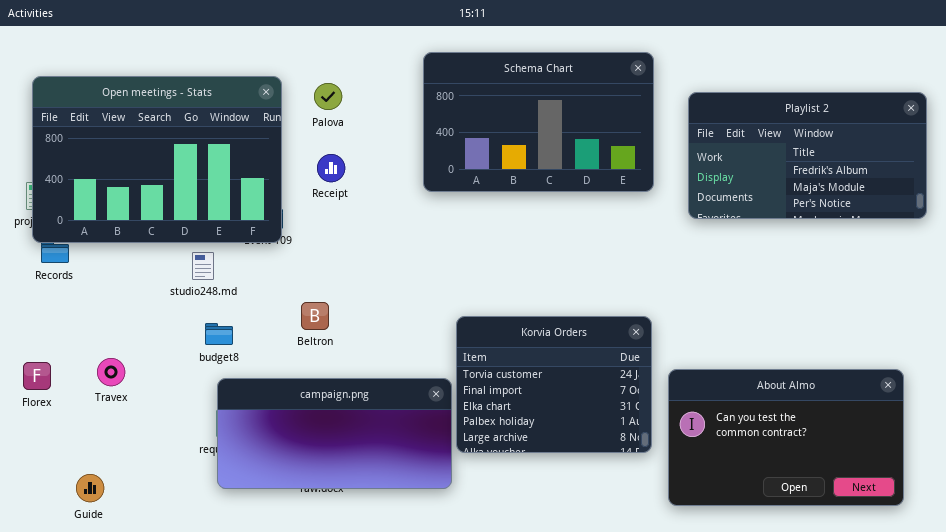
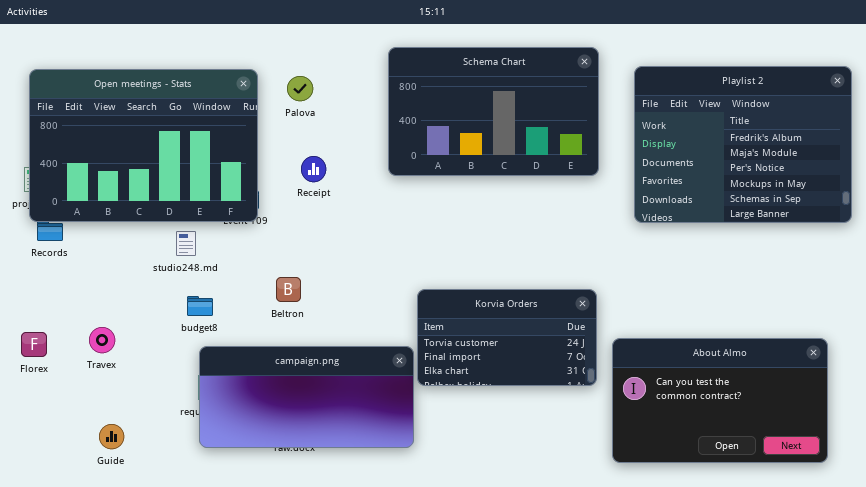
Playlist 2: [688,92,927,219] -> [634,66,852,223], moved, resized
Receipt: [317,154,345,182] -> [301,156,326,182], moved
Korvia Orders: [456,316,652,453] -> [417,289,597,386], resized
Guide: [76,474,104,502] -> [99,424,124,449], moved

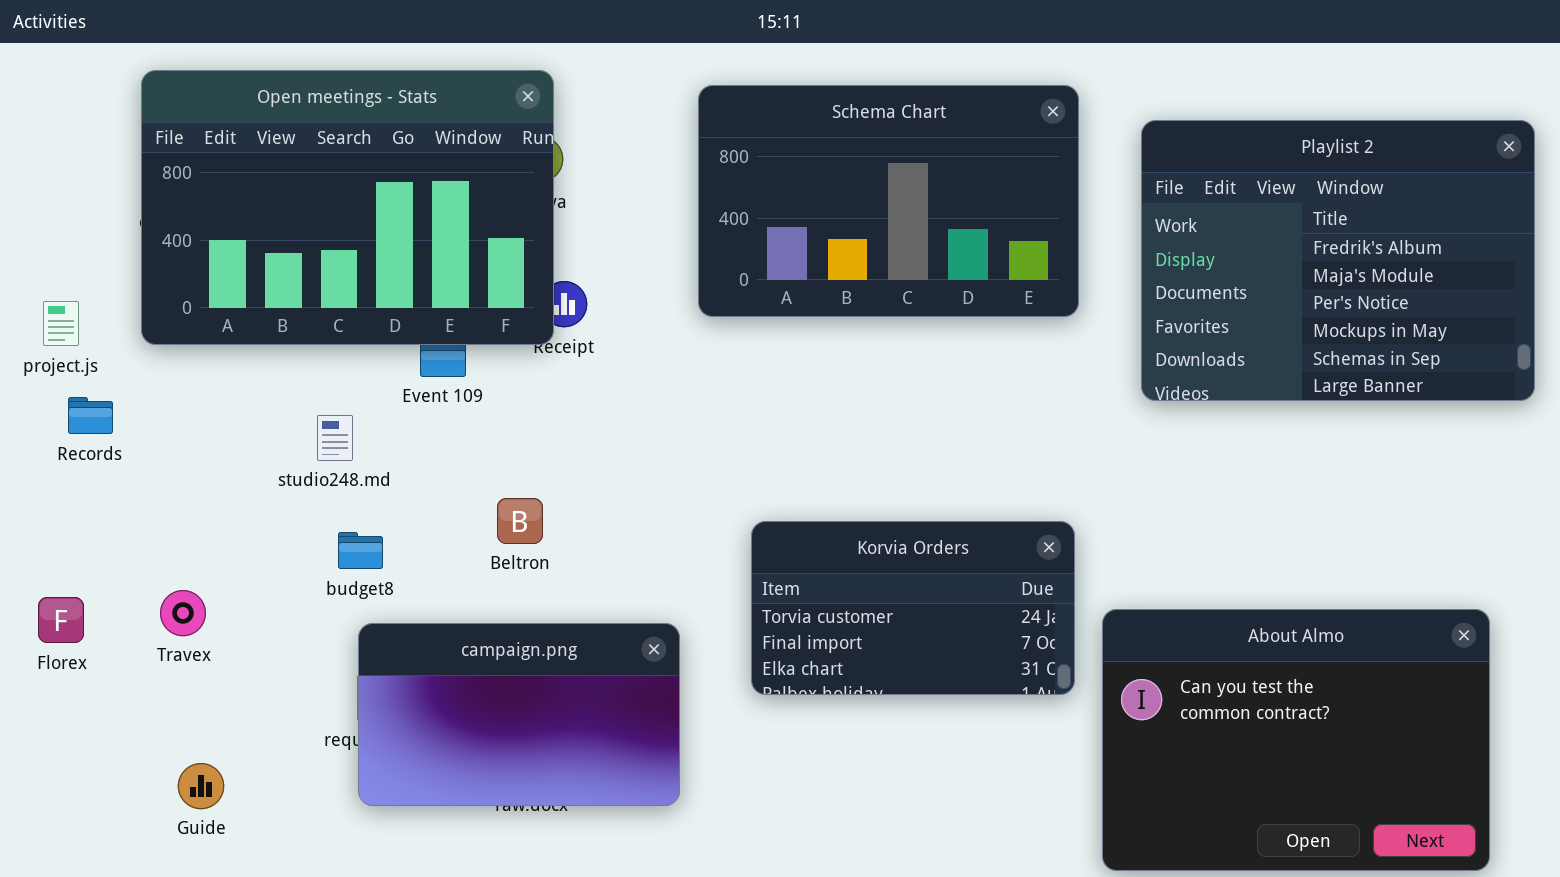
Open meetings - Stats: [29,69,258,222] -> [141,70,554,345], moved
About Almo: [612,338,828,463] -> [1102,609,1490,871], resized
campaign.png: [199,346,414,448] -> [358,623,680,806], resized

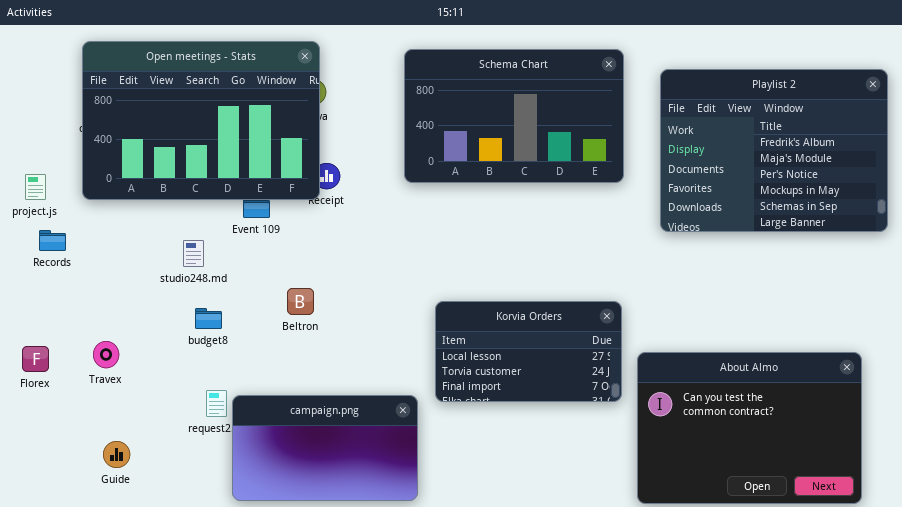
Korvia Orders: [751,521,1075,695] -> [435,301,622,402], scrolled up 1 row
campaign.png: [358,623,680,806] -> [232,395,418,501], moved

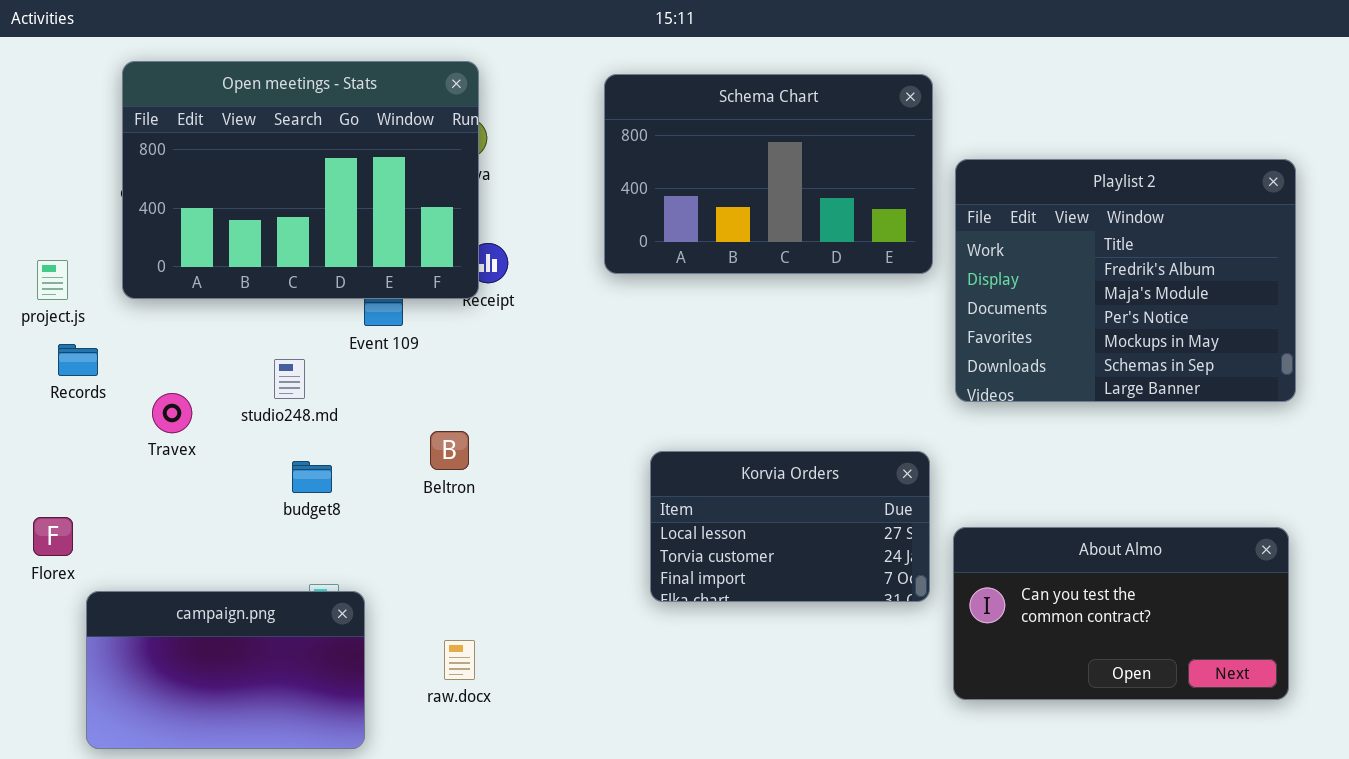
Playlist 2: [660,69,888,232] -> [955,159,1296,402], moved
Travex: [93,341,119,368] -> [152,393,192,433], moved
About Almo: [637,352,862,504] -> [953,527,1289,700], resized
campaign.png: [232,395,418,501] -> [86,591,365,749], moved

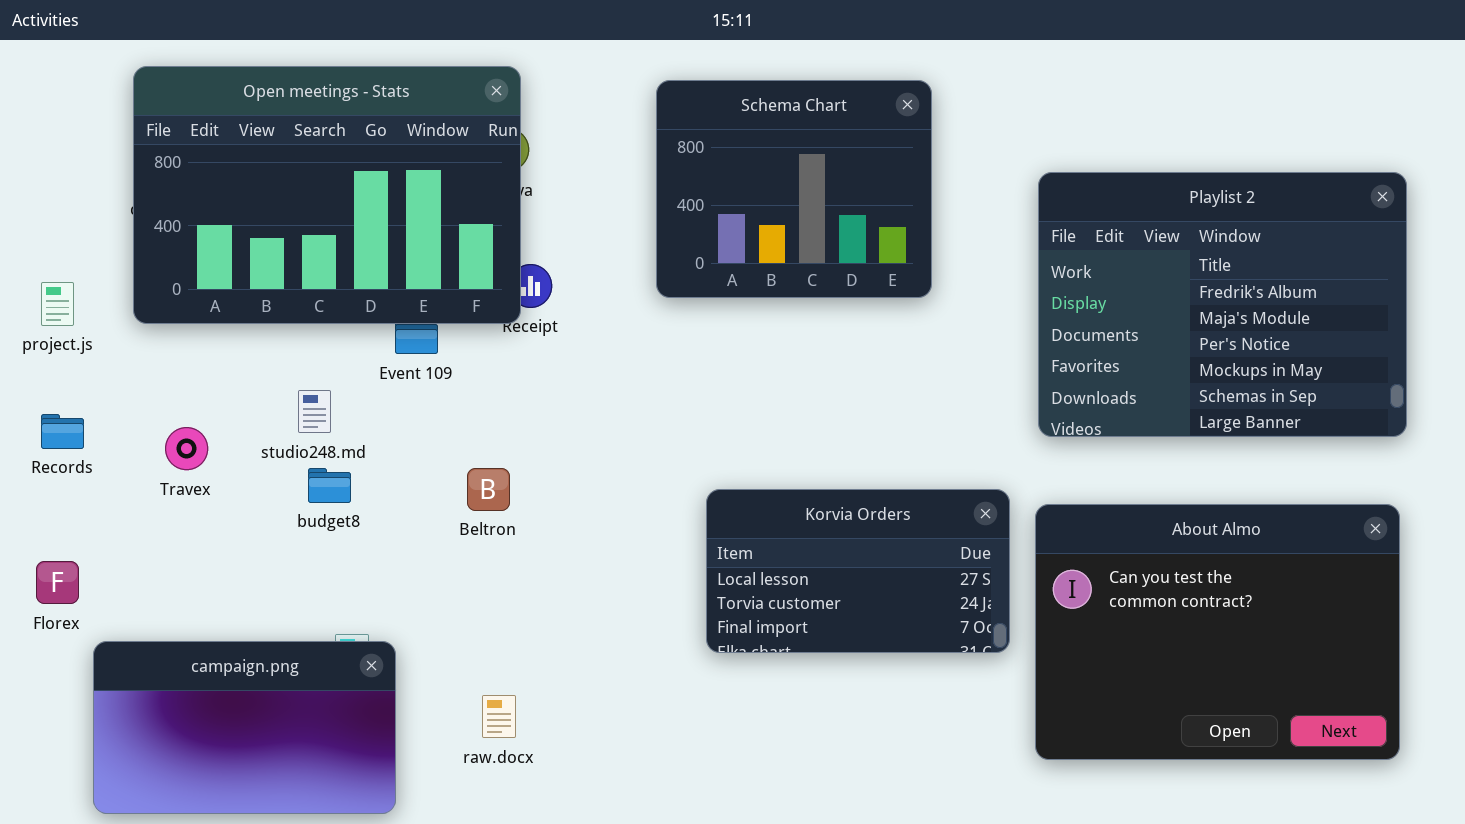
Schema Chart: [604,74,933,274] -> [656,80,932,298], resized
Records: [58,344,98,376] -> [41,414,84,449], moved
budget8: [292,461,332,493] -> [308,468,351,503], moved
About Almo: [953,527,1289,700] -> [1035,504,1400,760], resized

